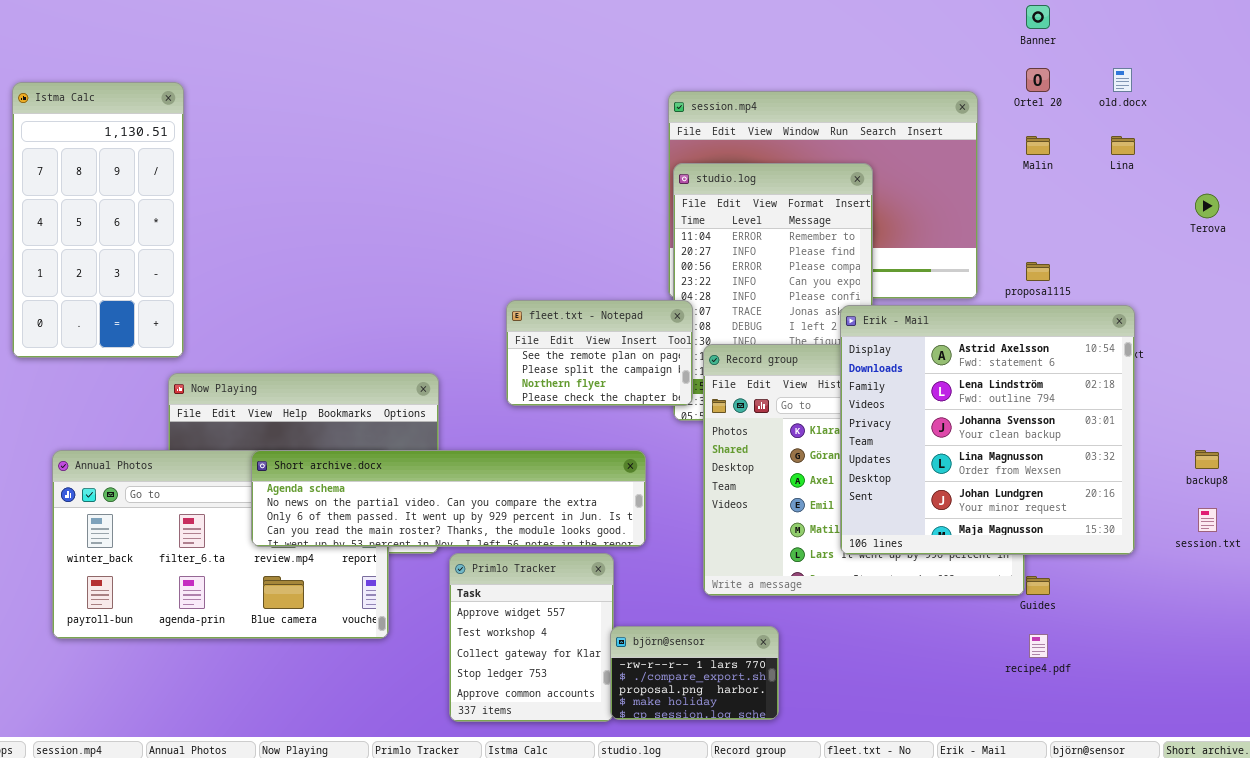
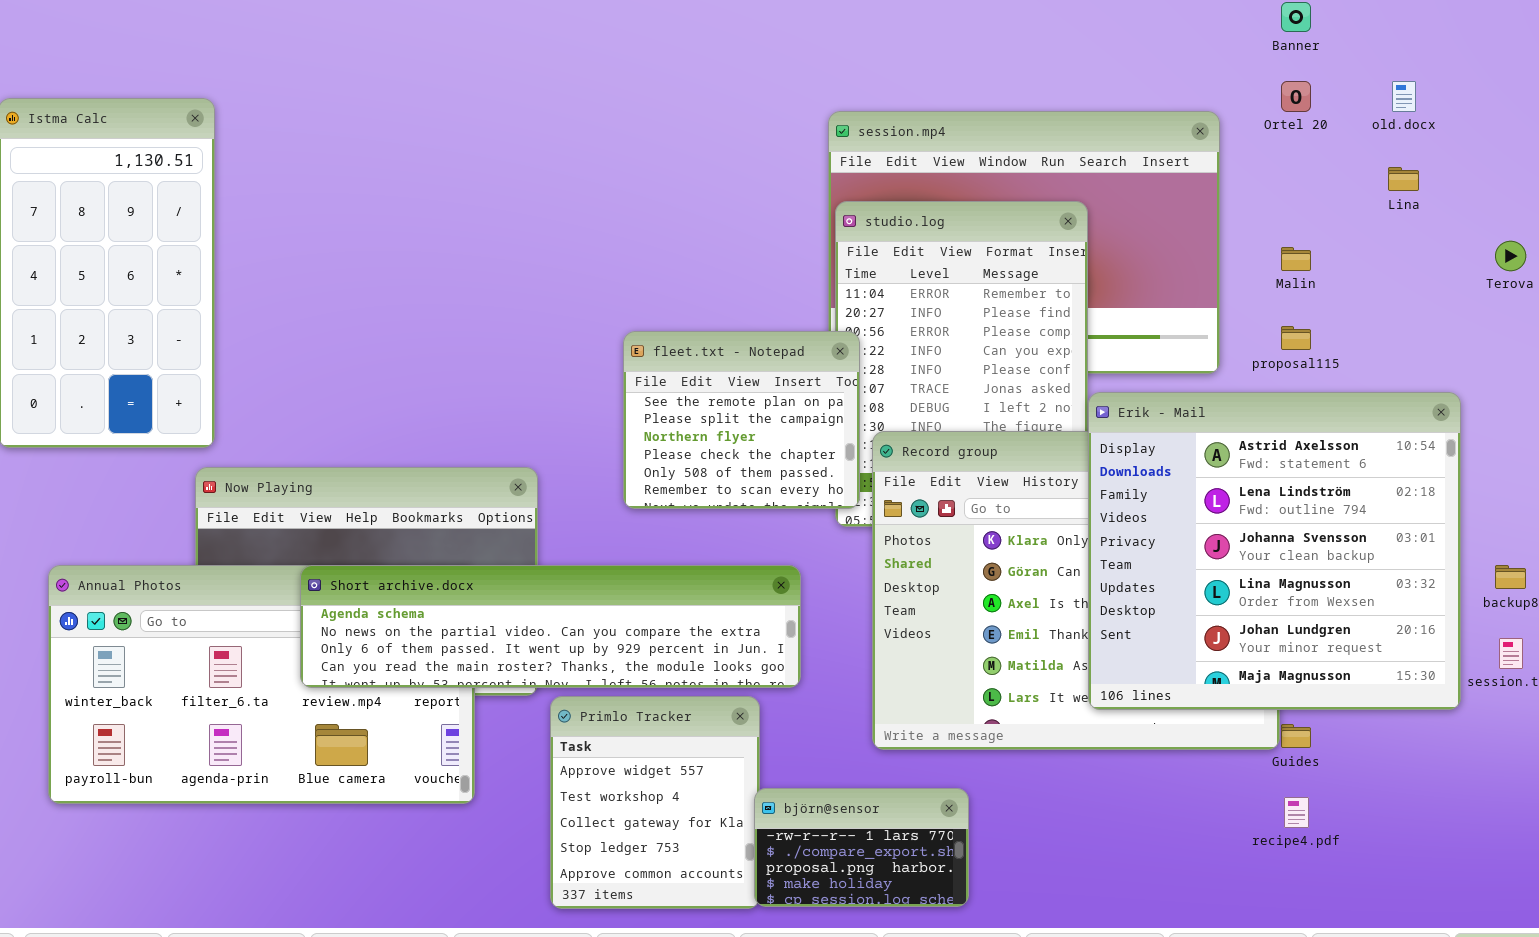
Malin: [1026,136,1050,155] -> [1281,247,1311,271], moved
fleet.txt - Notepad: [506,300,693,406] -> [623,331,860,509], resized
Erik - Mail: [840,305,1135,555] -> [1088,392,1461,710], moved

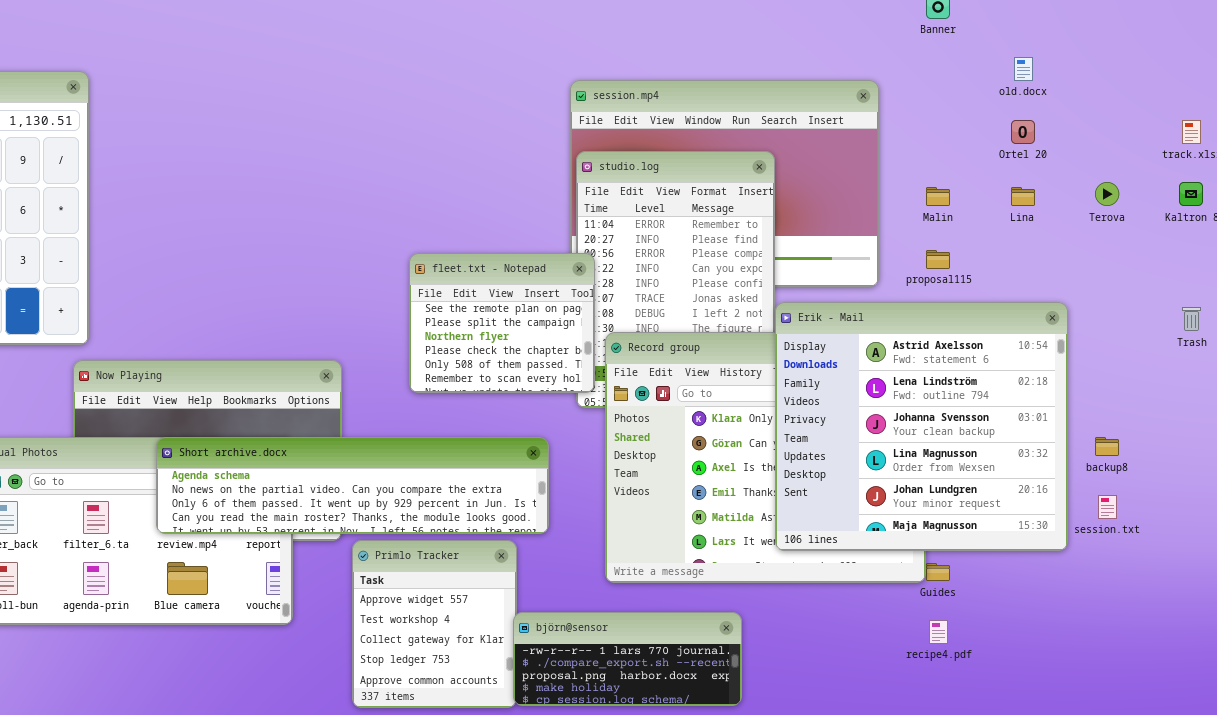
Ortel 20: [1281,81,1311,112] -> [1011,120,1035,144], moved
Lina: [1388,167,1419,191] -> [1011,187,1035,206], moved
björn@sensor: [754,788,969,907] -> [513,612,742,706], resized

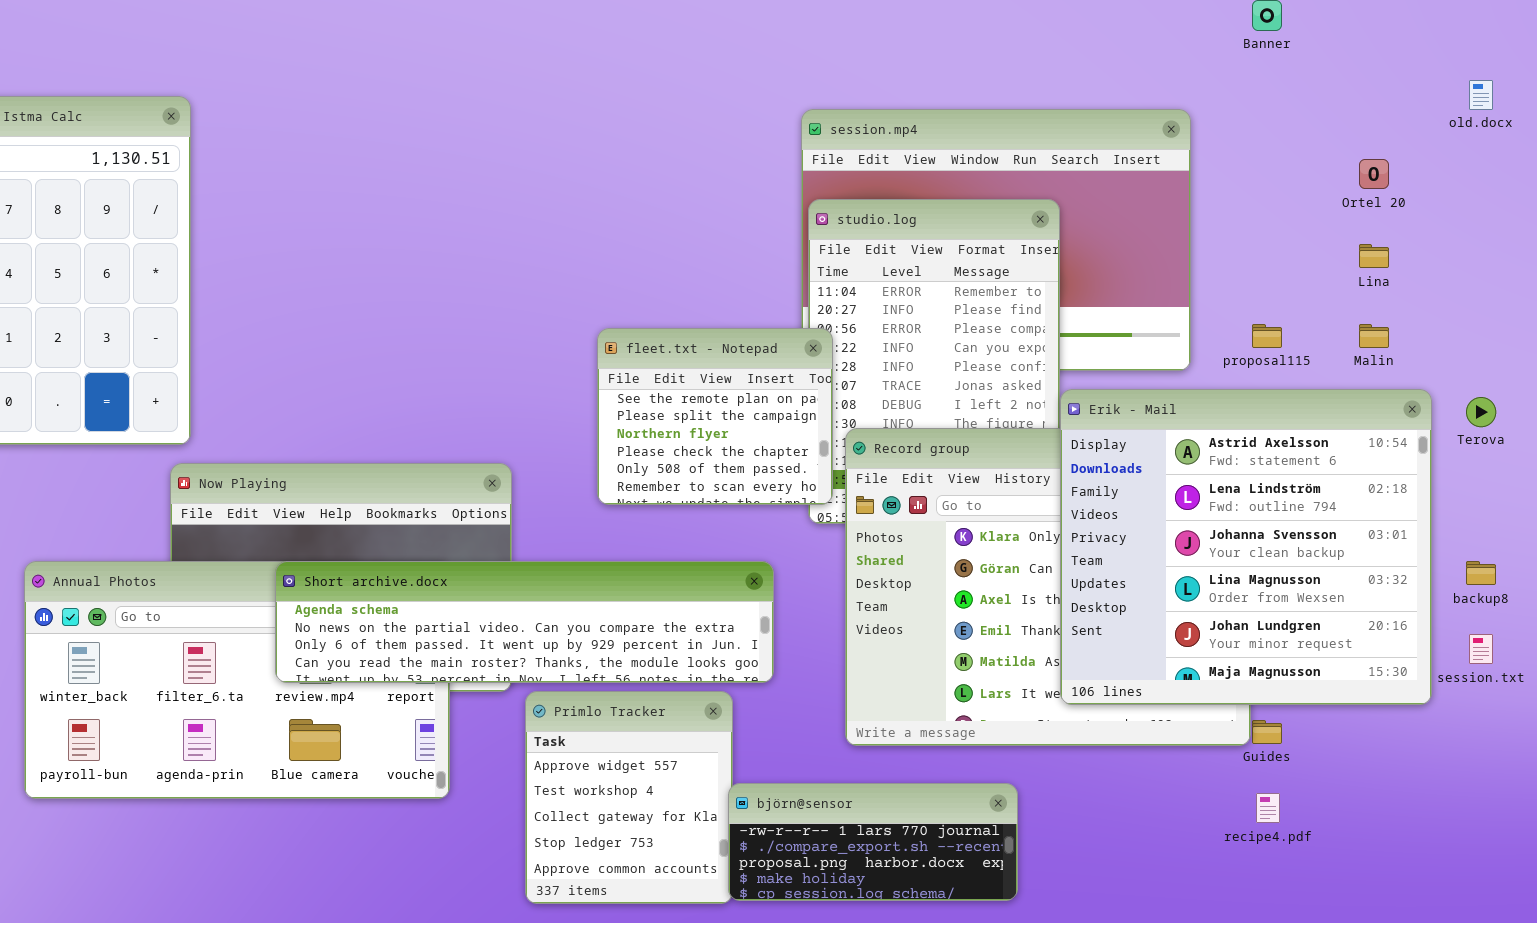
old.docx: [1014,57,1033,81] -> [1469,80,1493,110], moved
Terova: [1095,182,1119,206] -> [1466,397,1496,427], moved
Malin: [926,187,950,206] -> [1359,324,1389,348], moved

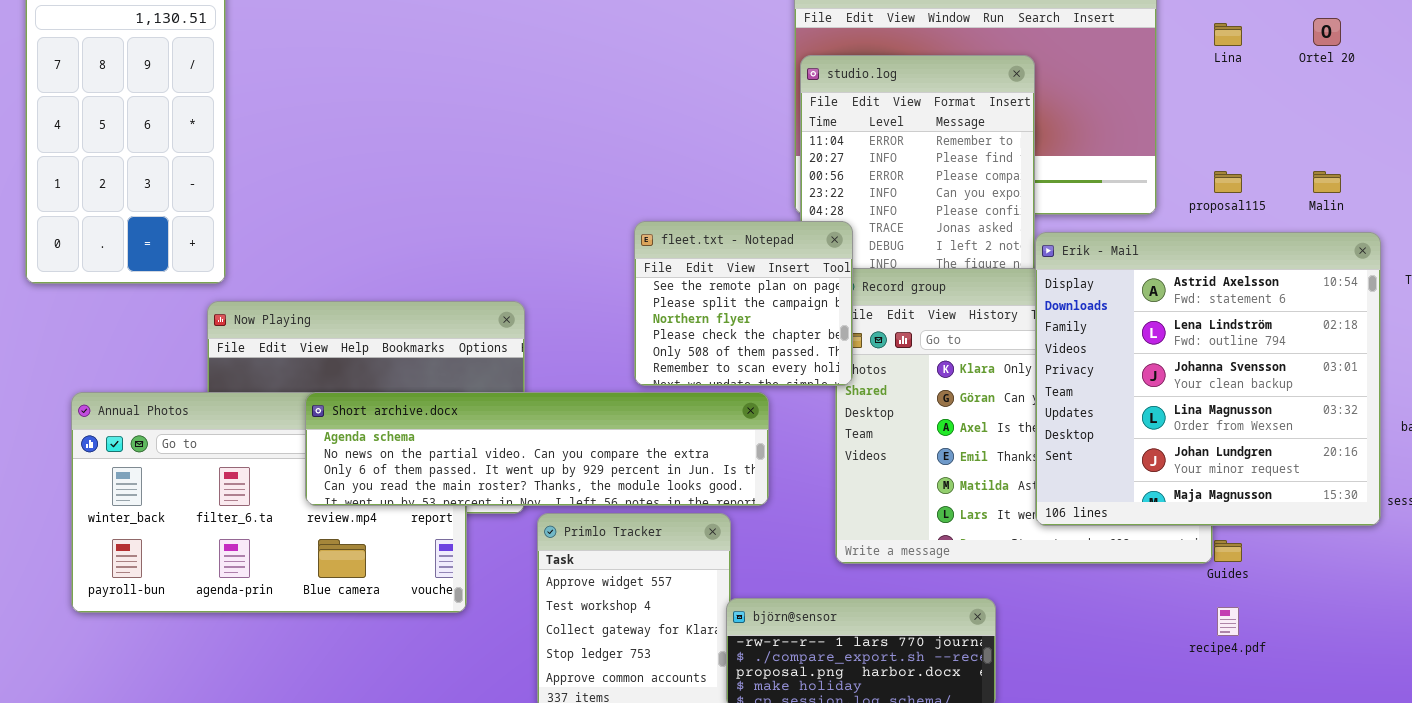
Lina: [1359,244,1389,268] -> [1214,23,1242,46], moved
fleet.txt - Notepad: [597,328,833,505] -> [634,221,853,386], moved

